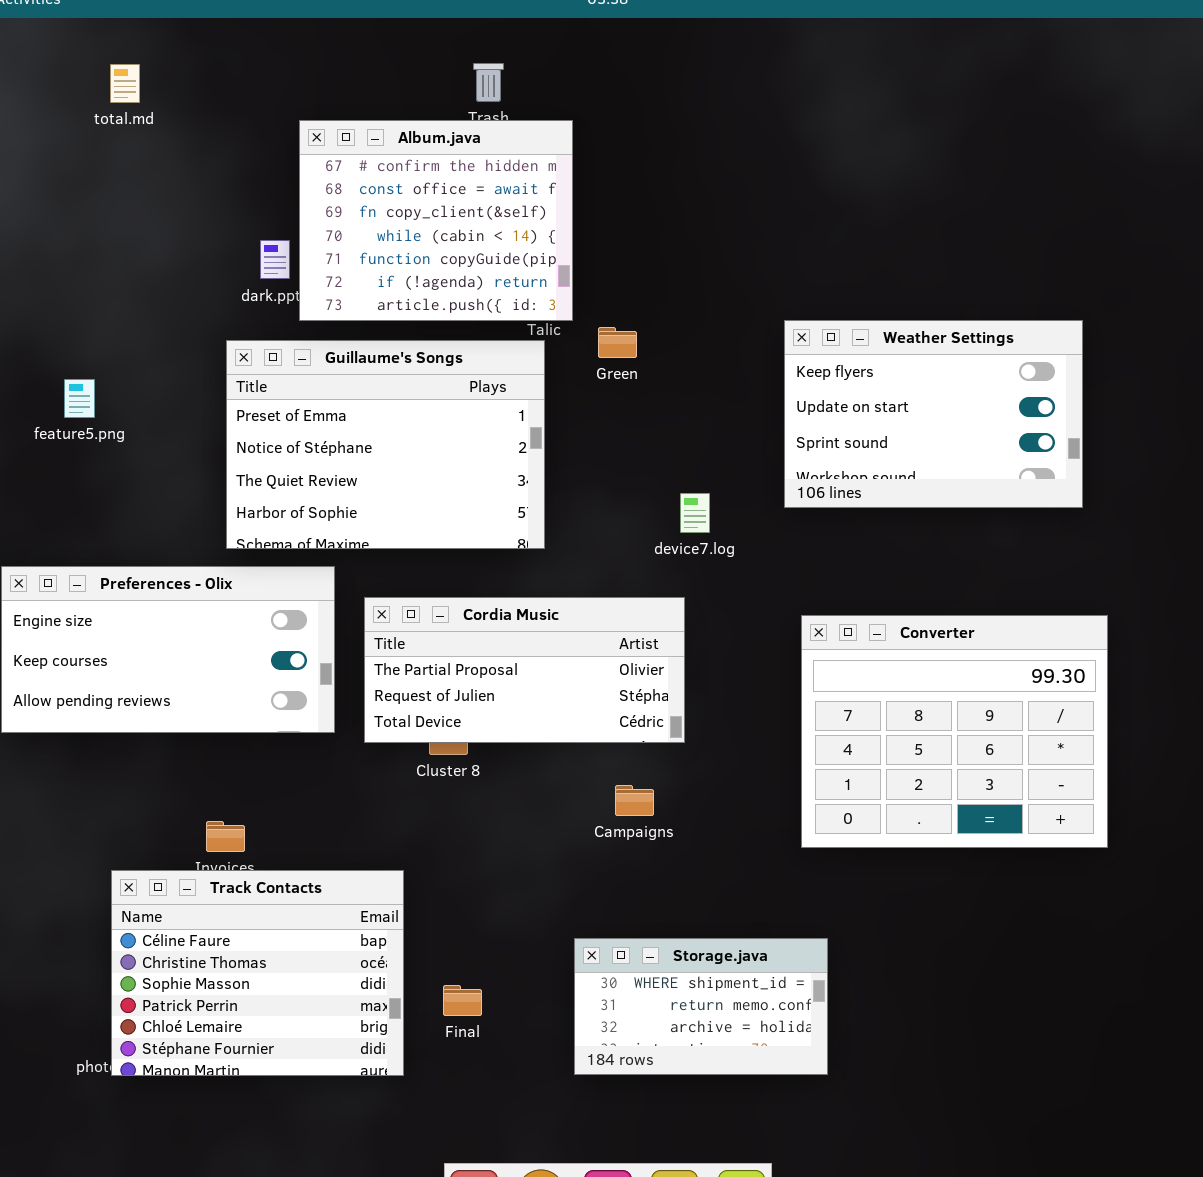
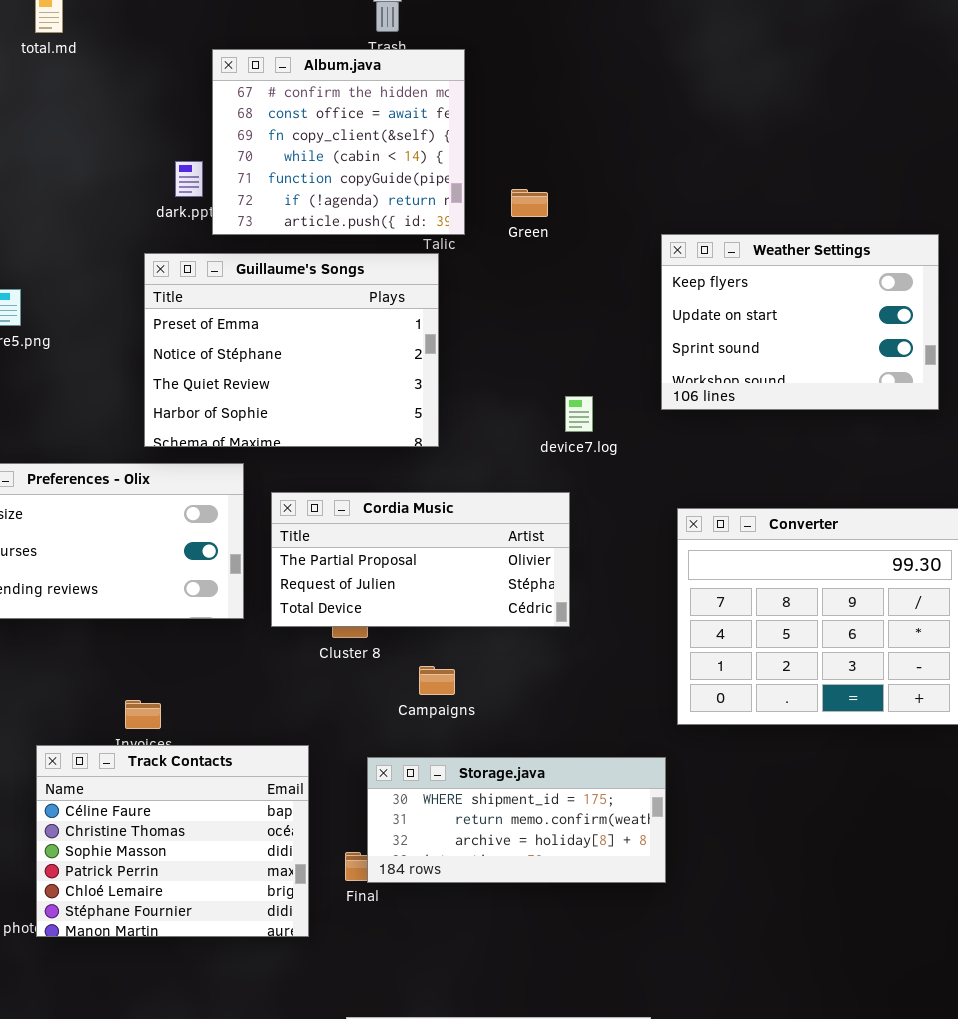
Green: [598,327,637,358] -> [511,189,548,217], moved
Campaigns: [615,785,654,816] -> [419,666,455,695], moved
Storage.java: [574,938,828,1075] -> [367,757,666,883], moved, resized

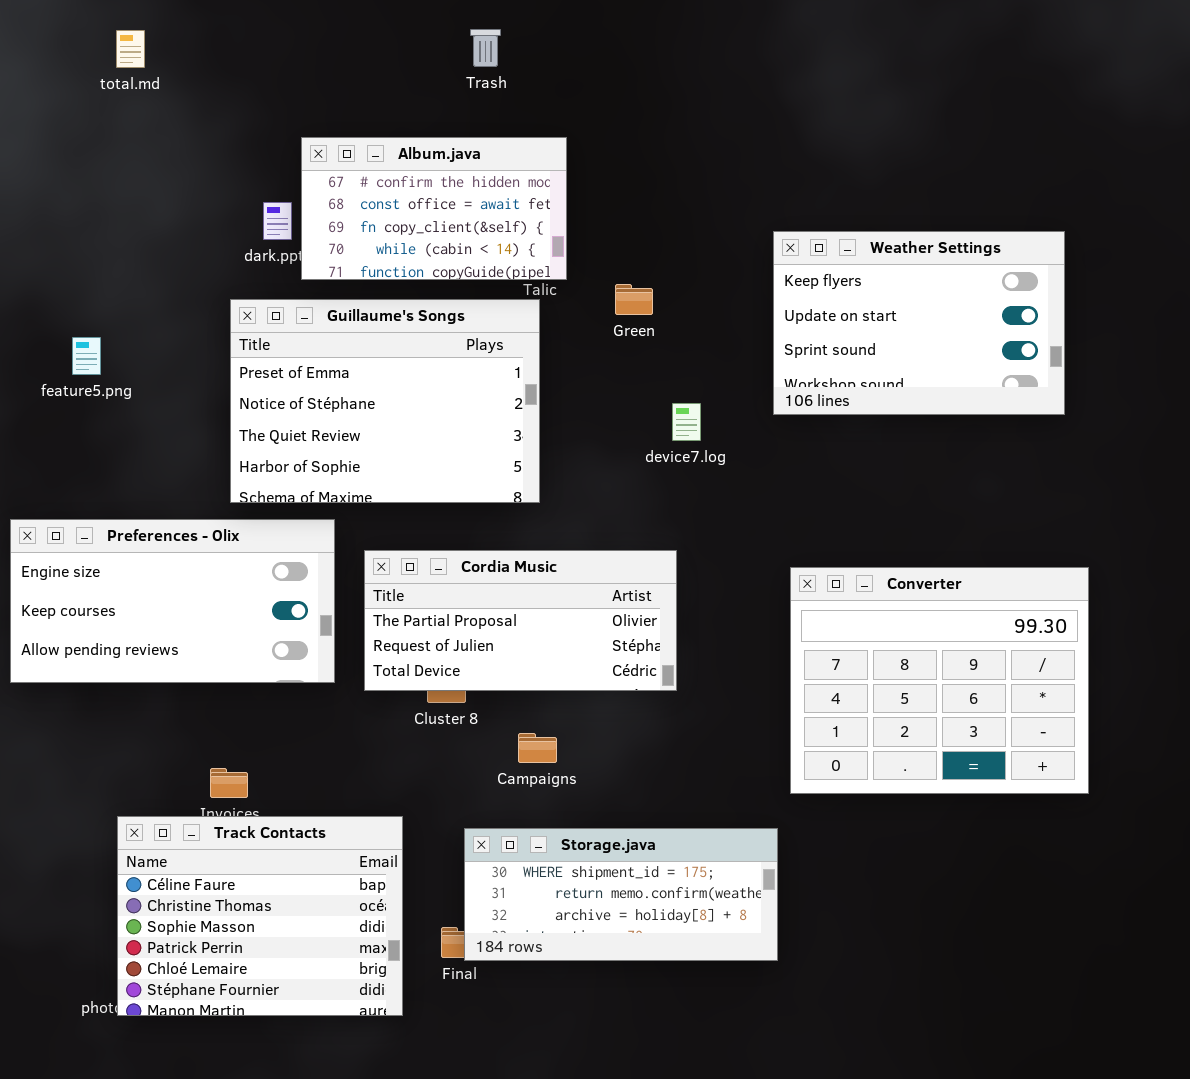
Album.java: [212,49,465,235] -> [301,137,567,280], resized
Green: [511,189,548,217] -> [615,284,653,315], moved
Weather Settings: [661,234,939,410] -> [773,231,1065,415], moved
device7.log: [565,396,593,432] -> [672,403,701,441], moved

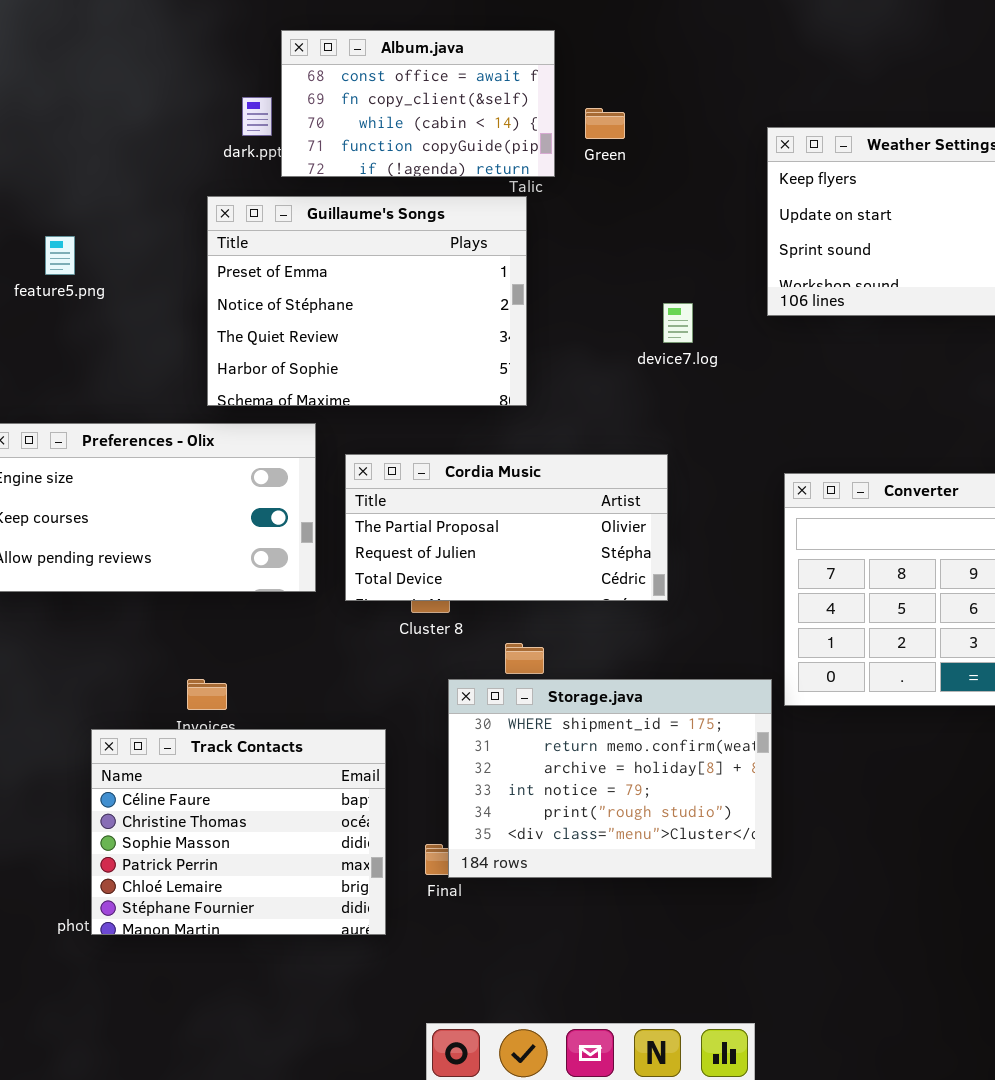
Album.java: [301,137,567,280] -> [281,30,555,177], scrolled down 1 row
Green: [615,284,653,315] -> [585,108,625,139], moved
Storage.java: [464,828,778,961] -> [448,679,772,878], resized

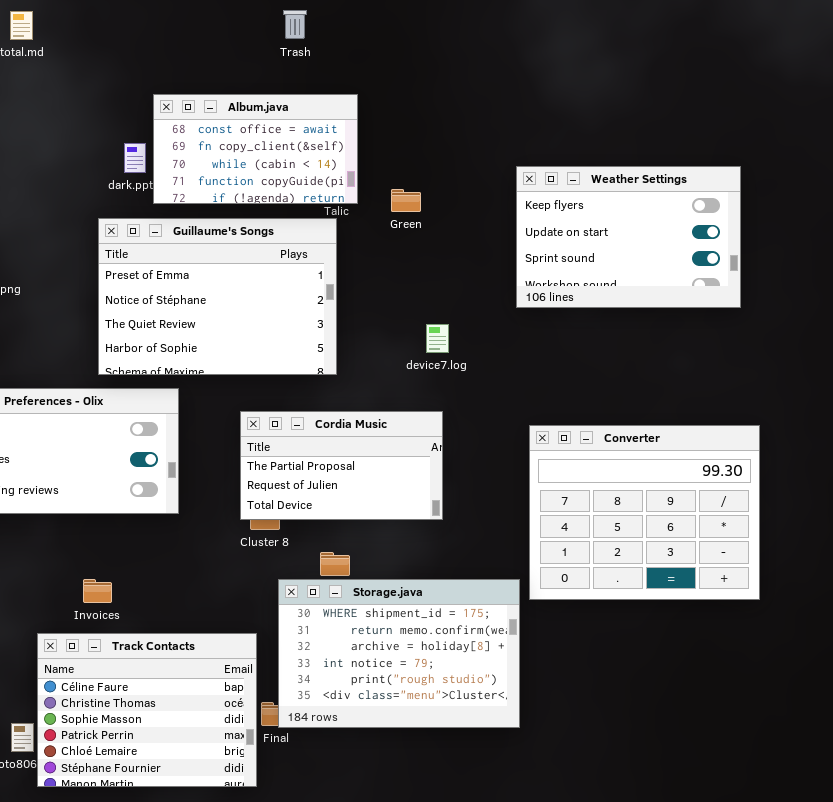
Green: [585,108,625,139] -> [391,189,421,212], moved
device7.log: [663,303,693,343] -> [426,324,449,353], moved
Cordia Music: [345,454,668,601] -> [240,411,443,520], resized
Track Contacts: [91,729,386,935] -> [37,633,257,787], moved

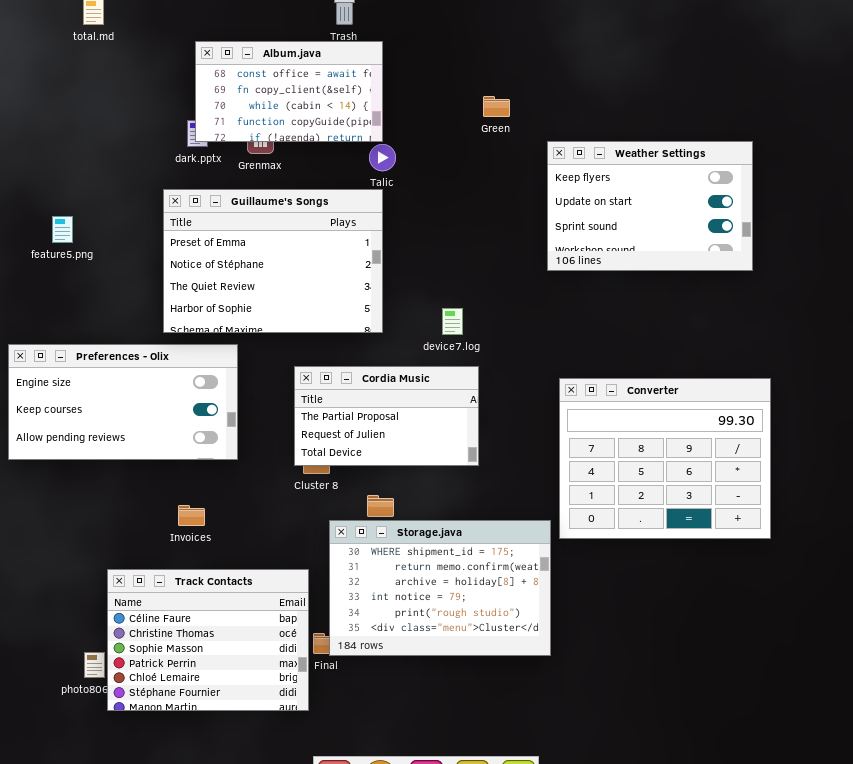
Album.java: [153,94,358,204] -> [195,41,383,142], moved
Green: [391,189,421,212] -> [483,96,510,117], moved
device7.log: [426,324,449,353] -> [442,308,463,335], moved
Invoices: [83,579,112,603] -> [178,505,205,526], moved

